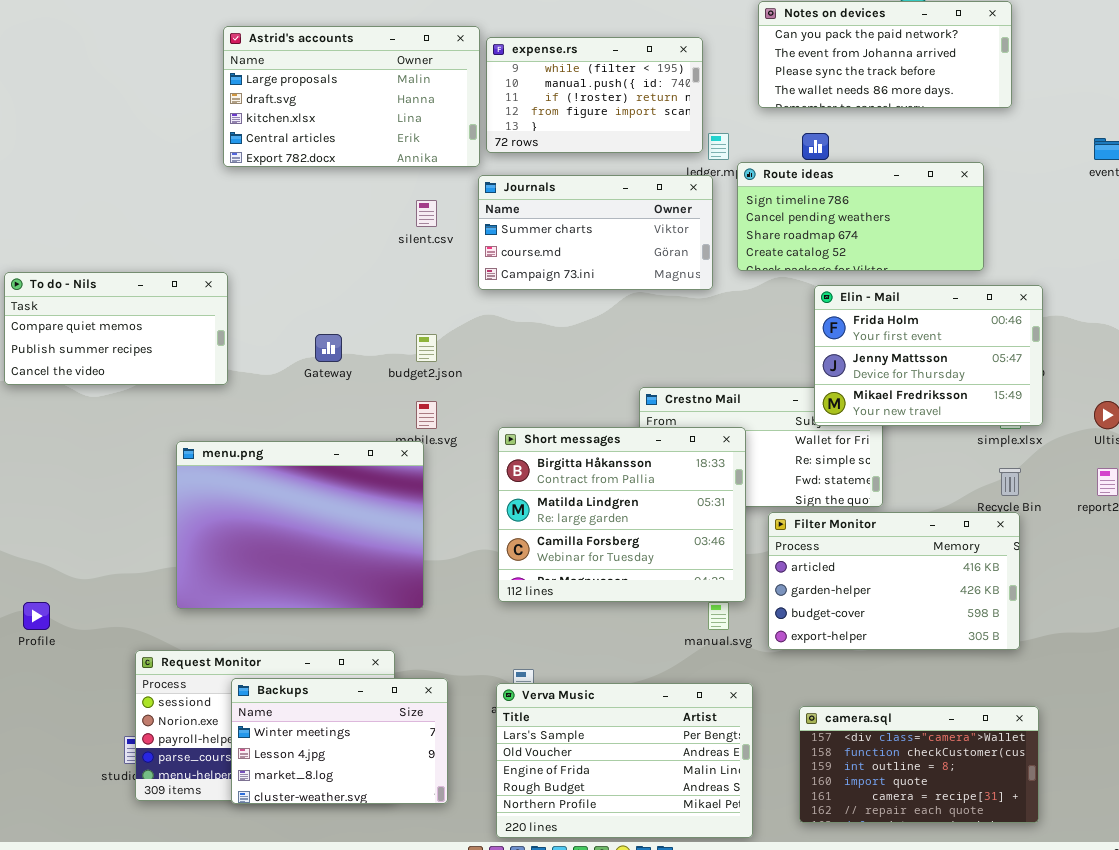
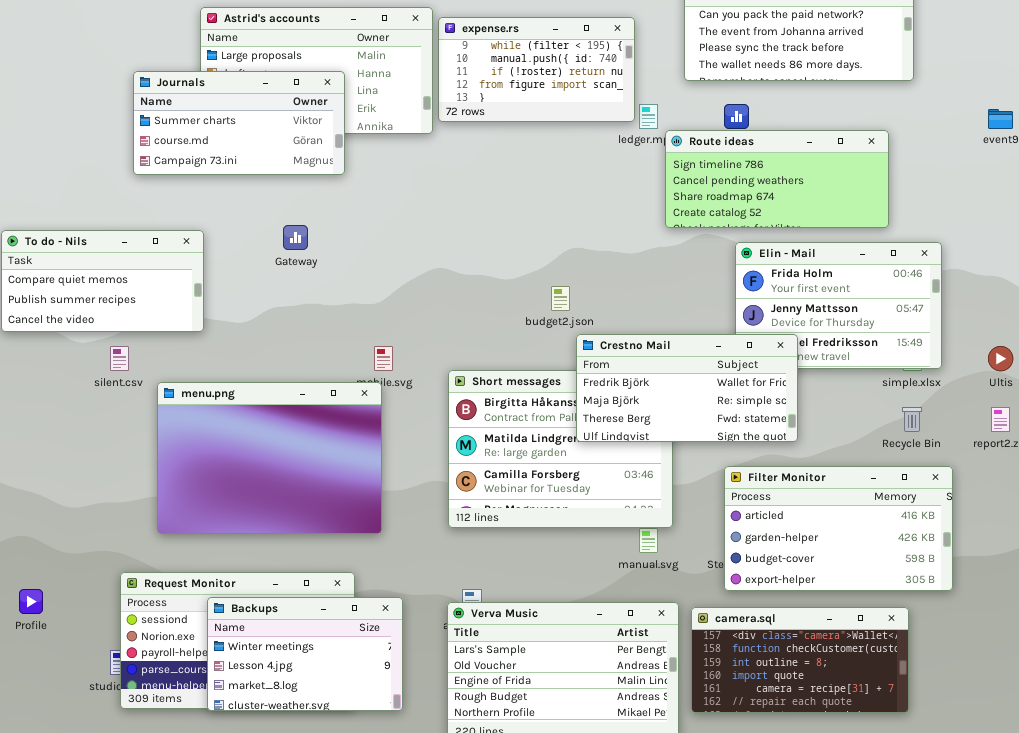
Journals: [478,175,713,290] -> [133,71,345,175], moved
silent.csv: [416,200,437,227] -> [110,346,129,371], moved
Gateway: [315,334,342,362] -> [283,225,308,250], moved
budget2.json: [416,334,437,362] -> [551,286,570,311], moved
Crestno Mail: [639,387,883,507] -> [576,334,798,442], raised
Filter Monitor: [768,512,1020,650] -> [724,466,953,591], moved
Profile: [23,602,50,630] -> [19,589,43,614], moved
camera.sql: [799,706,1039,823] -> [691,607,909,713], moved

